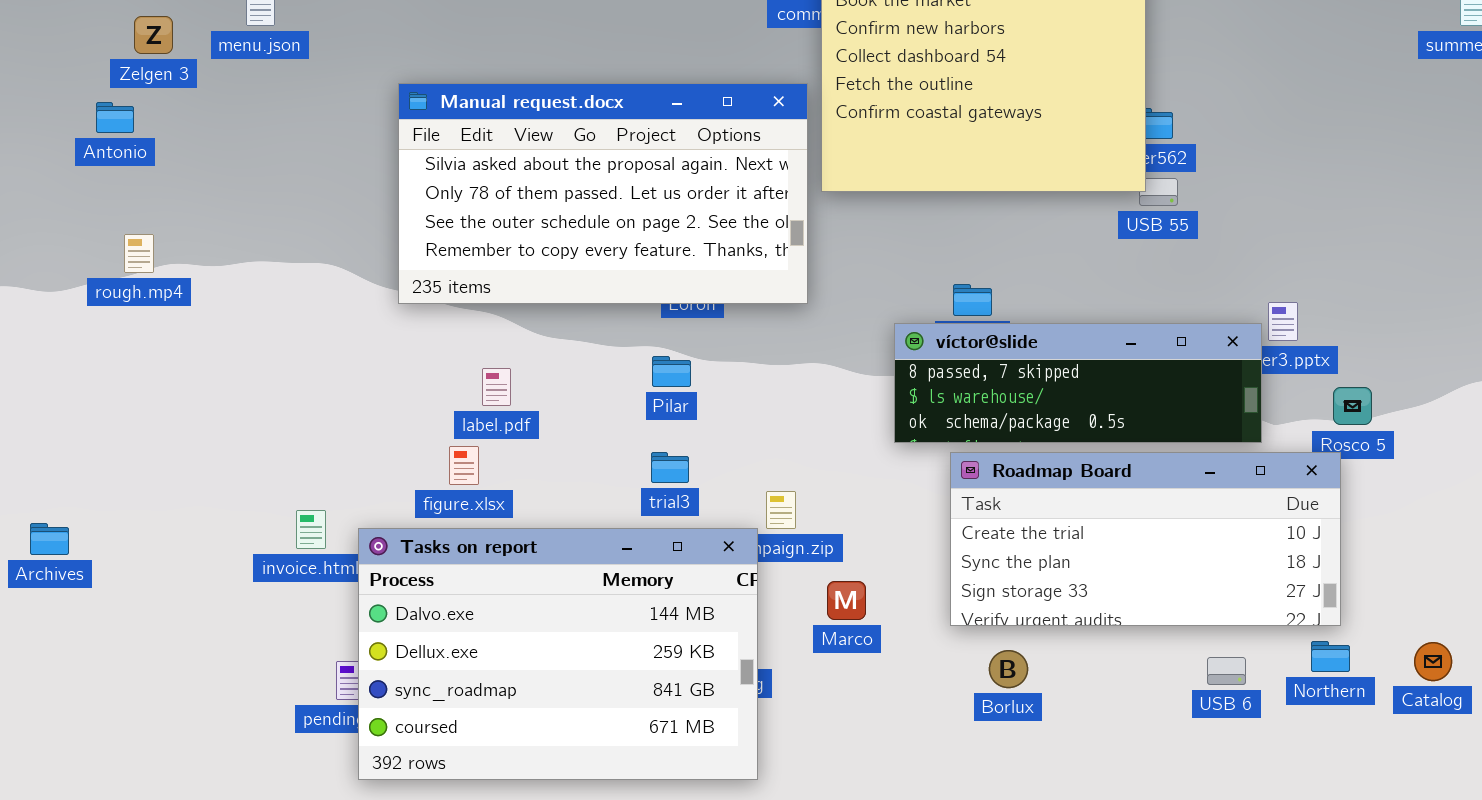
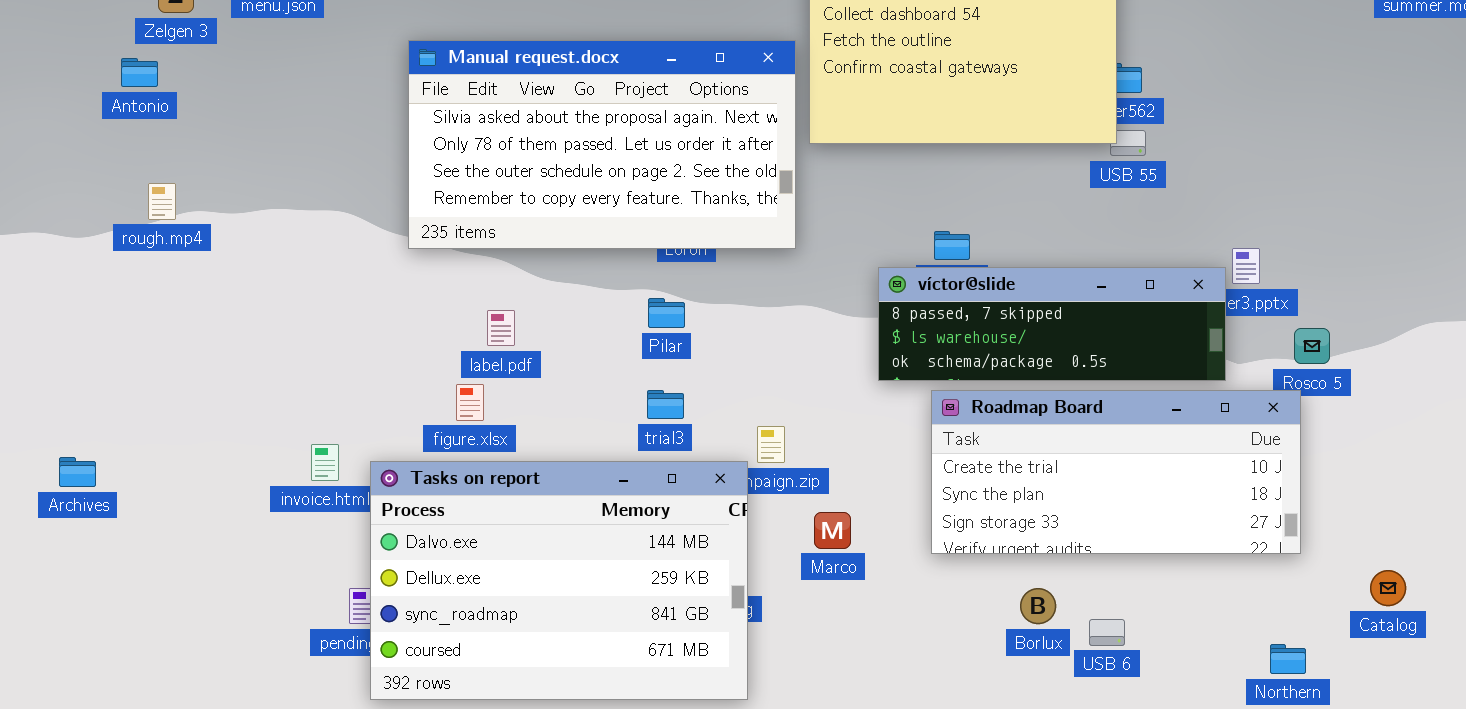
Northern: [1311,641,1350,672] -> [1270,644,1306,674], moved
Borlux: [989,650,1028,688] -> [1020,588,1056,624], moved
USB 6: [1207,657,1246,685] -> [1089,619,1125,646], moved

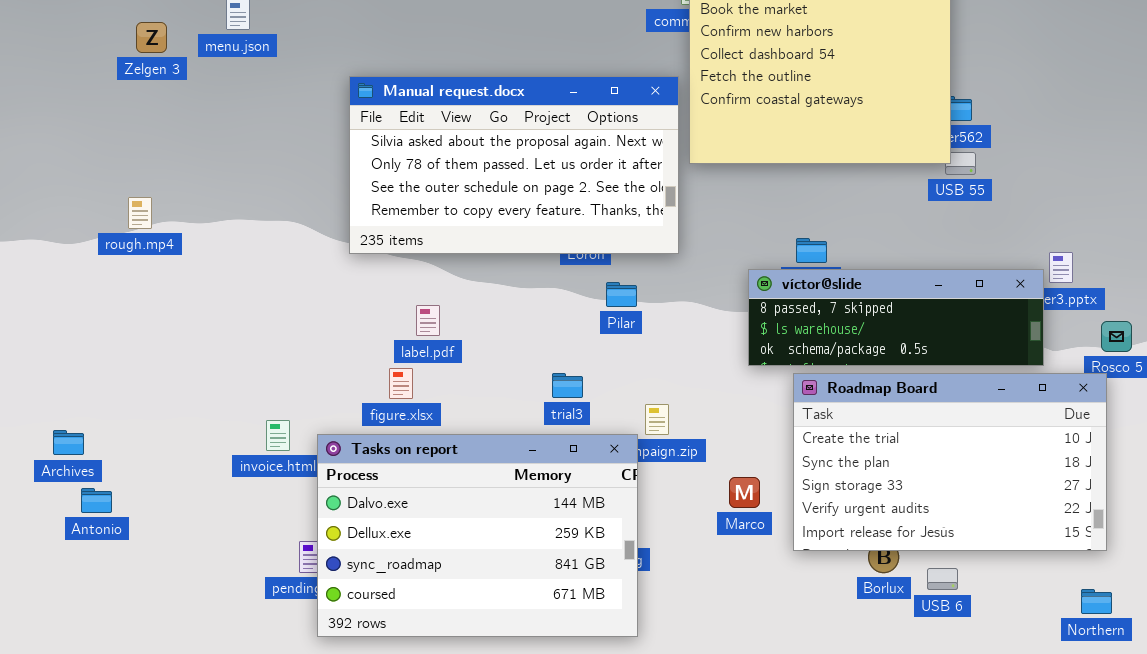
Antonio: [121,58,158,87] -> [81,488,112,513], moved
Pilar: [648,298,685,328] -> [606,282,637,307], moved
Roadmap Board: [931,390,1301,554] -> [793,373,1107,551], resized
Marco: [814,512,851,549] -> [729,477,760,508], moved

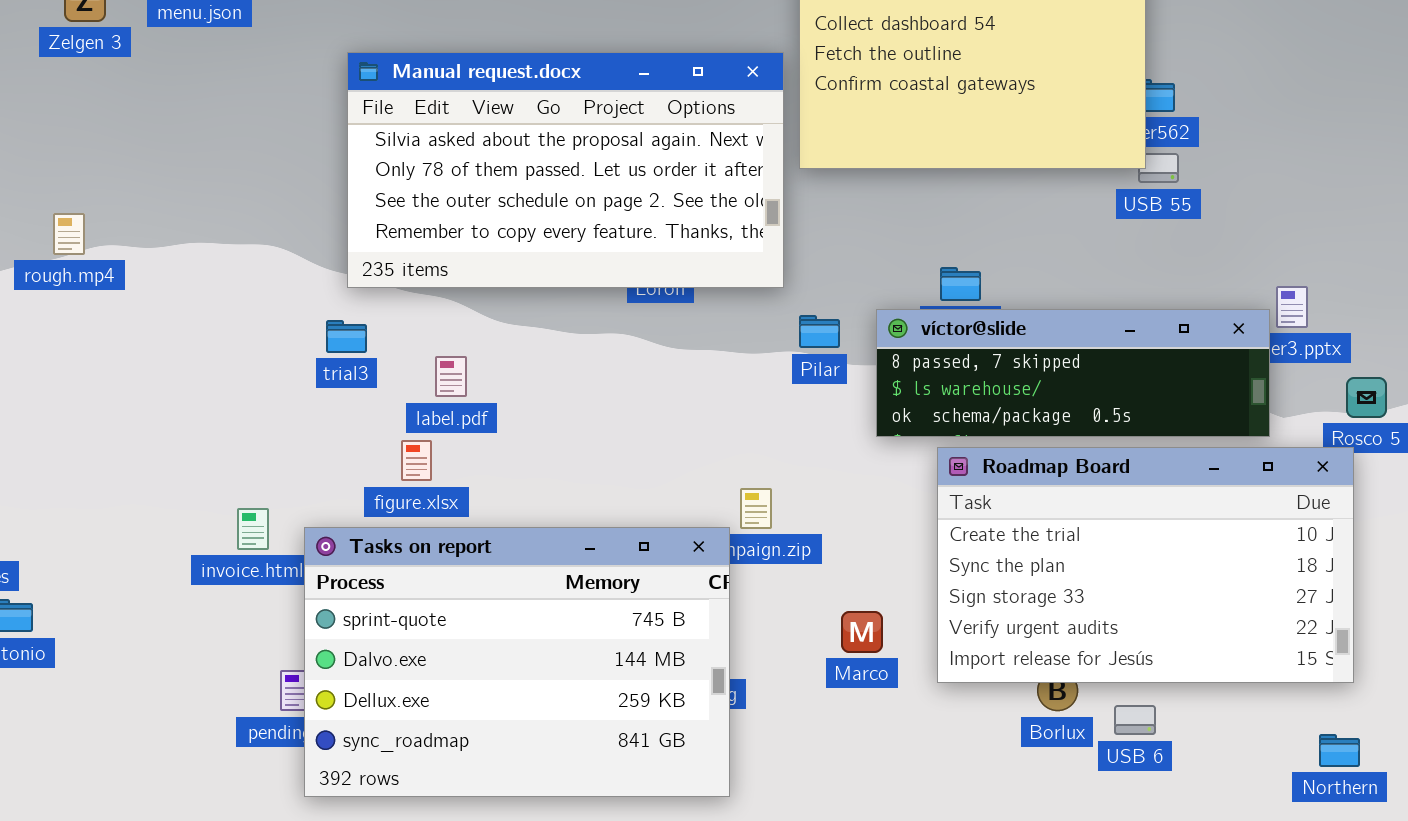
Pilar: [606,282,637,307] -> [799,315,840,348], moved
trial3: [552,373,583,398] -> [326,320,367,353], moved
Tasks on report: [317,434,638,637] -> [304,527,730,797], scrolled up 1 row
Marco: [729,477,760,508] -> [841,611,883,653], moved

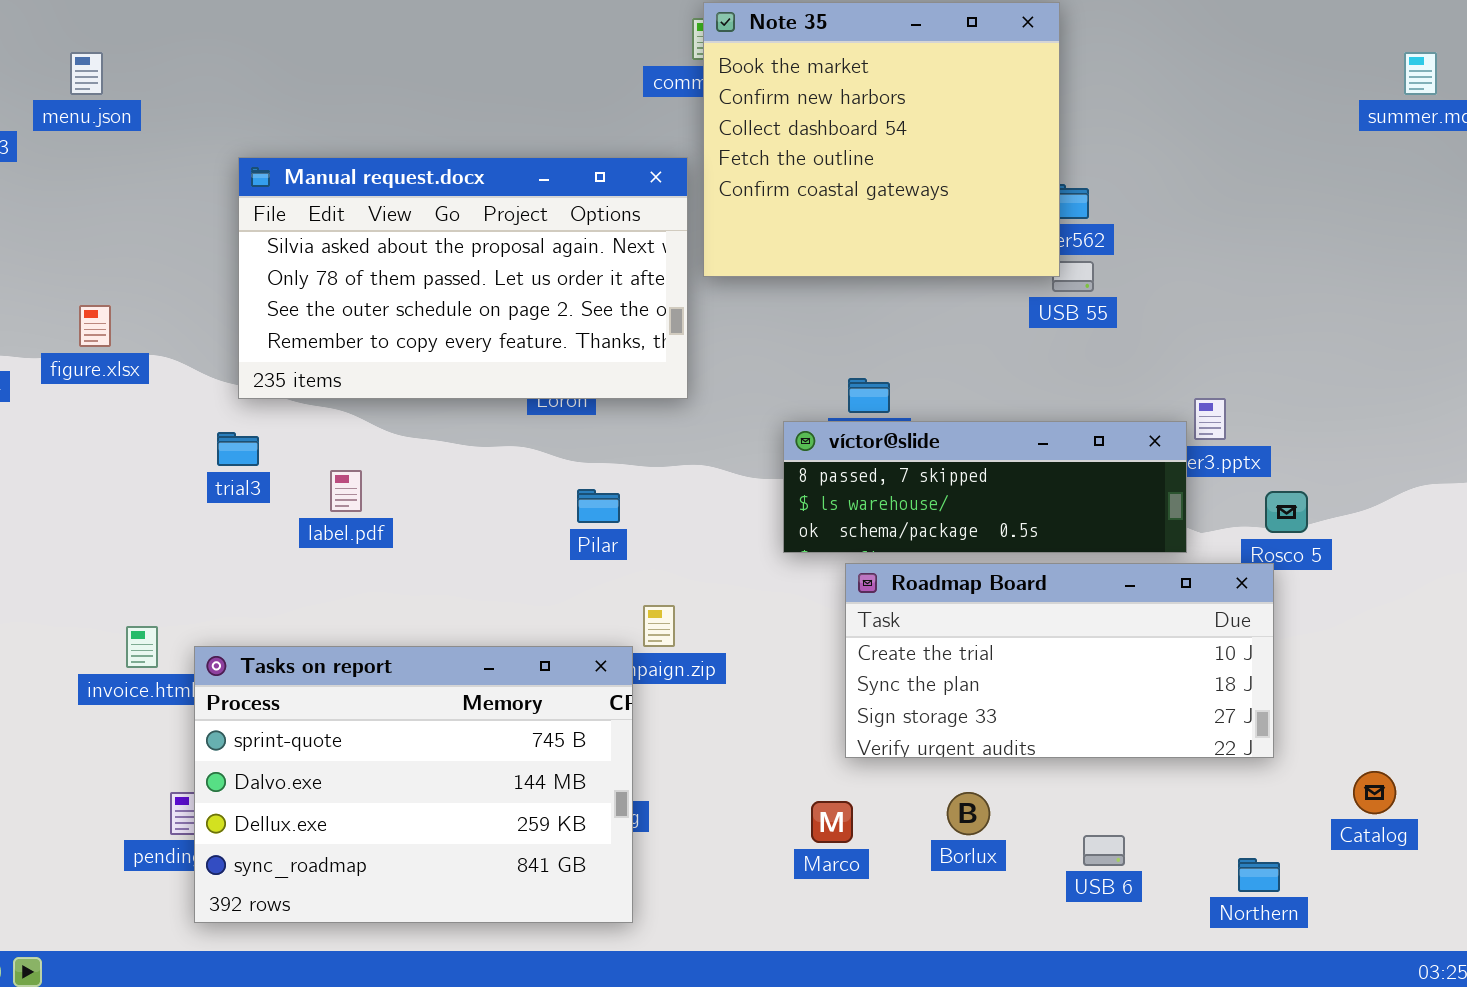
Pilar: [799,315,840,348] -> [577,489,620,523], moved
figure.xlsx: [401,440,432,481] -> [79,305,111,347], moved
Roadmap Board: [937,447,1354,683] -> [845,563,1274,758], resized
Marco: [841,611,883,653] -> [811,801,853,843], moved
USB 6: [1114,705,1156,735] -> [1083,835,1125,866], moved

